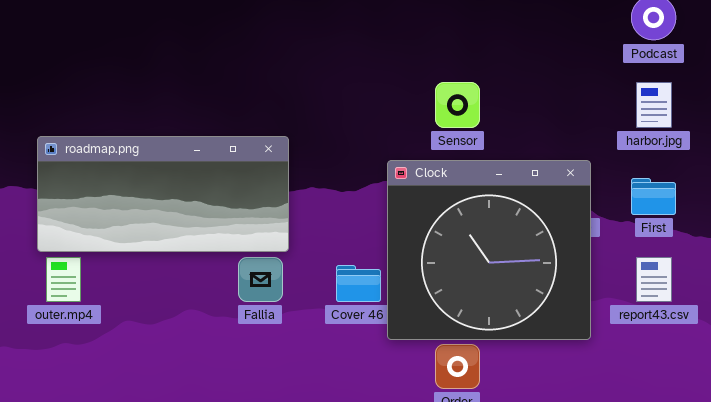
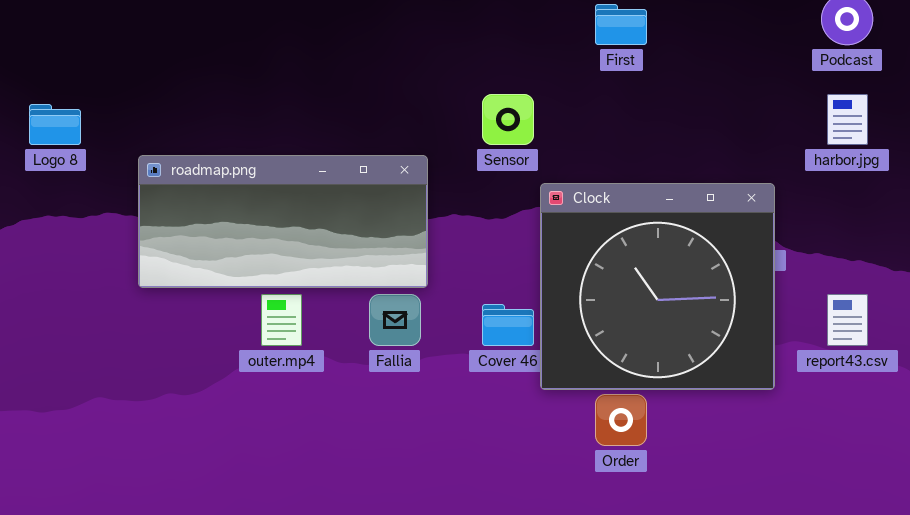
Sensor: [435,82,480,128] -> [482,94,534,145], moved
First: [631,178,676,215] -> [595,4,647,45], moved
outer.mp4: [46,257,81,302] -> [261,294,302,346], moved

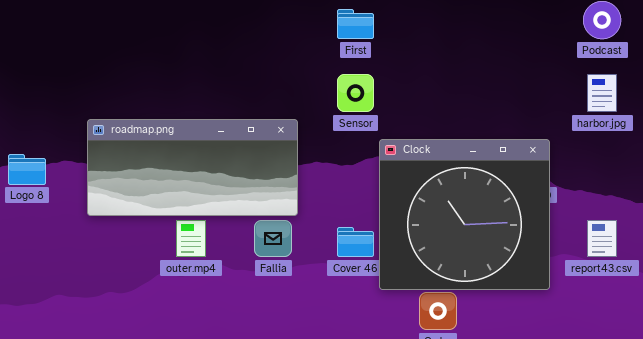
First: [595,4,647,45] -> [337,9,374,39], moved
Logo 8: [29,104,81,145] -> [8,154,46,185], moved

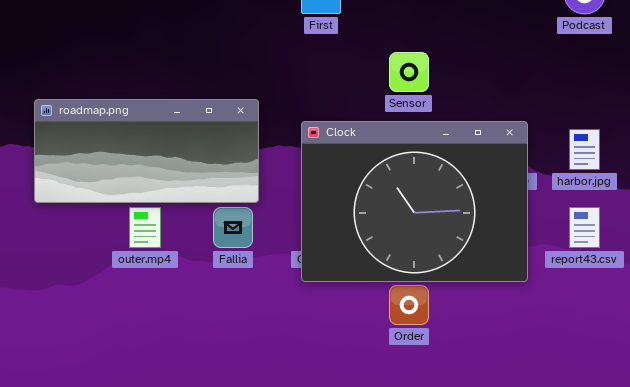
Sensor: [337,74,374,112] -> [389,52,429,92], moved
harbor.jpg: [587,74,617,112] -> [569,129,600,170], moved
Clock: [379,139,550,290] -> [301,121,528,282], resized

